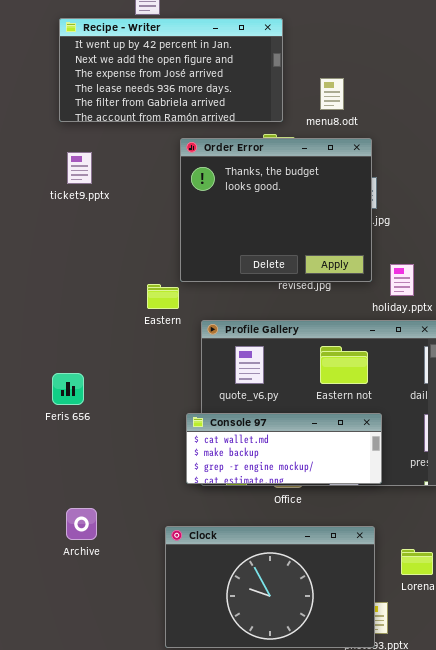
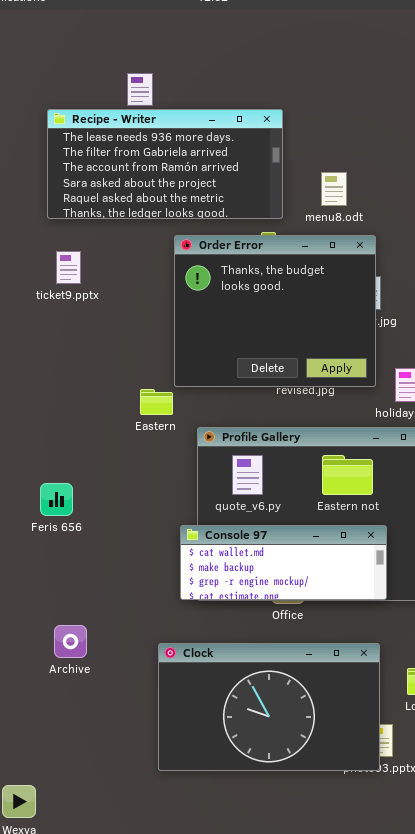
Recipe - Writer: [59,18,283,122] -> [47,109,283,219], scrolled down 3 rows

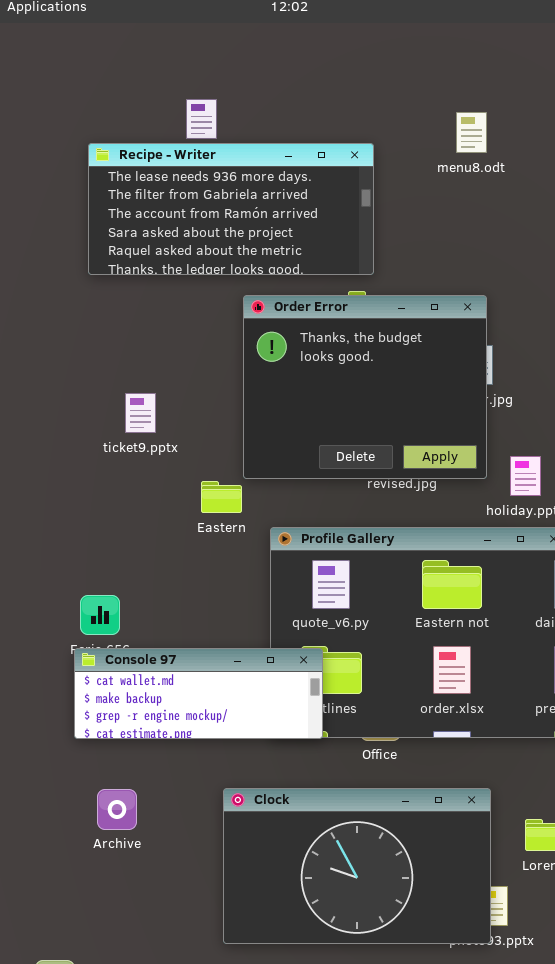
menu8.odt: [321,172,347,206] -> [456,112,487,153], moved
ticket9.pptx: [56,251,81,284] -> [125,393,156,433], moved
Console 97: [180,525,387,600] -> [74,648,323,739], moved
Archive: [54,625,87,658] -> [97,789,137,830], moved

